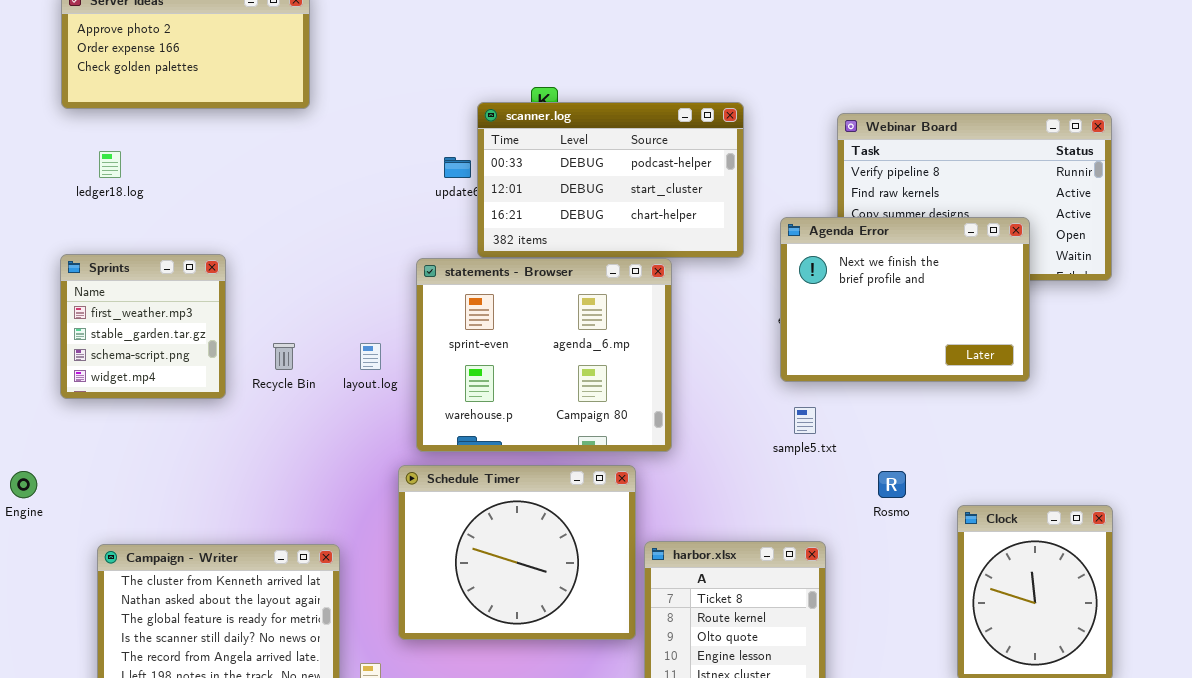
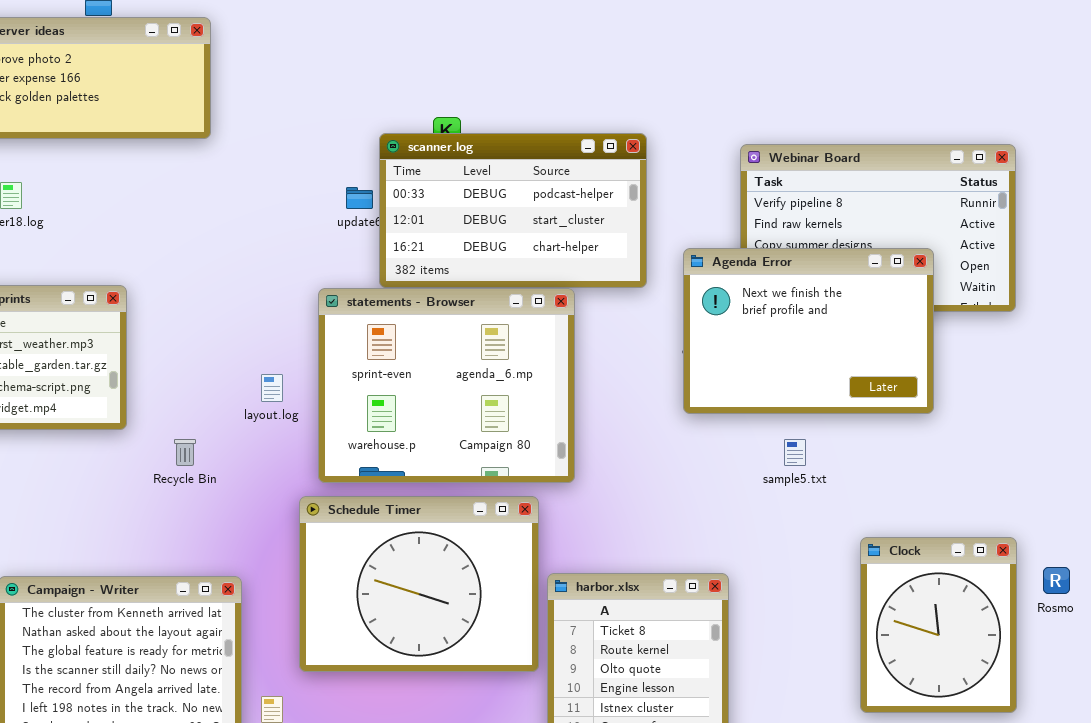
Recycle Bin: [273,343,295,370] -> [174,439,196,466], moved
sample5.txt: [794,407,816,434] -> [784,439,806,466], moved
Rosmo: [878,471,906,498] -> [1043,567,1070,594], moved

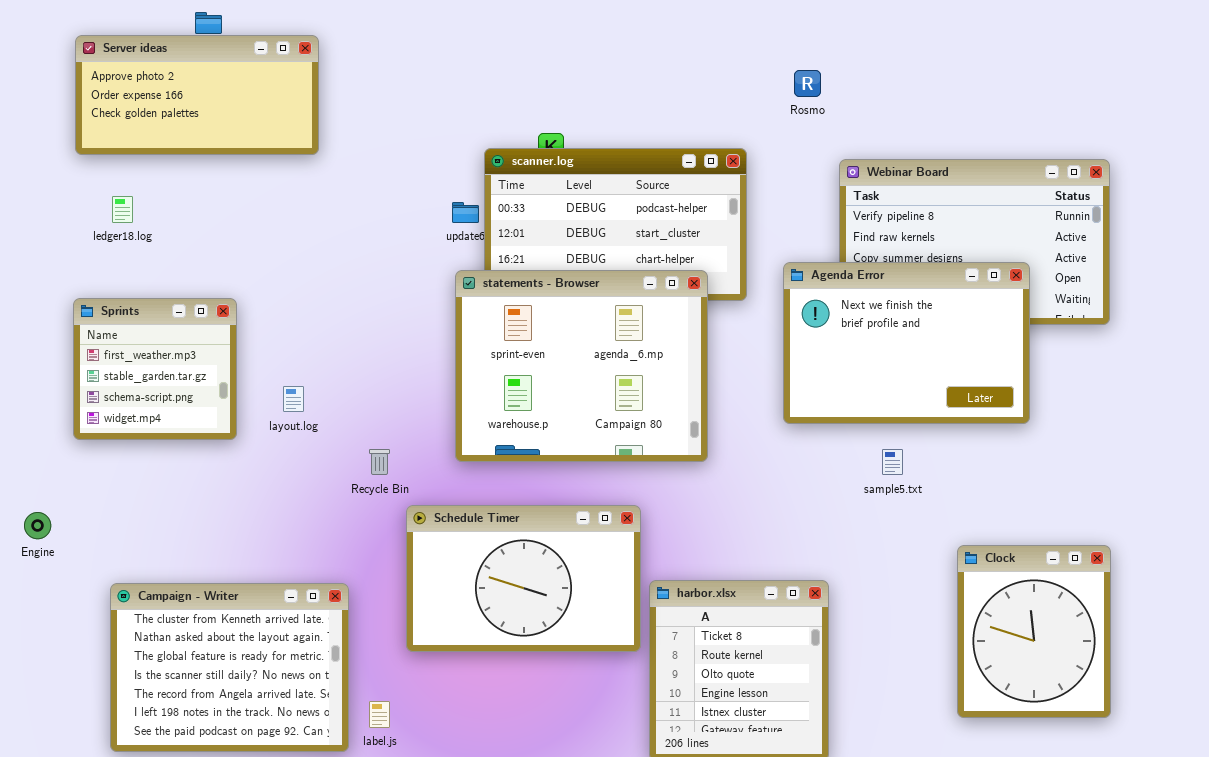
statements - Browser: [318,288,575,483] -> [455,270,708,462], moved
layout.log: [261,374,283,402] -> [283,386,304,412], moved
Recycle Bin: [174,439,196,466] -> [369,449,390,475], moved
Schedule Timer: [299,496,539,672] -> [406,505,641,652], resized
Rosmo: [1043,567,1070,594] -> [794,70,821,97], moved

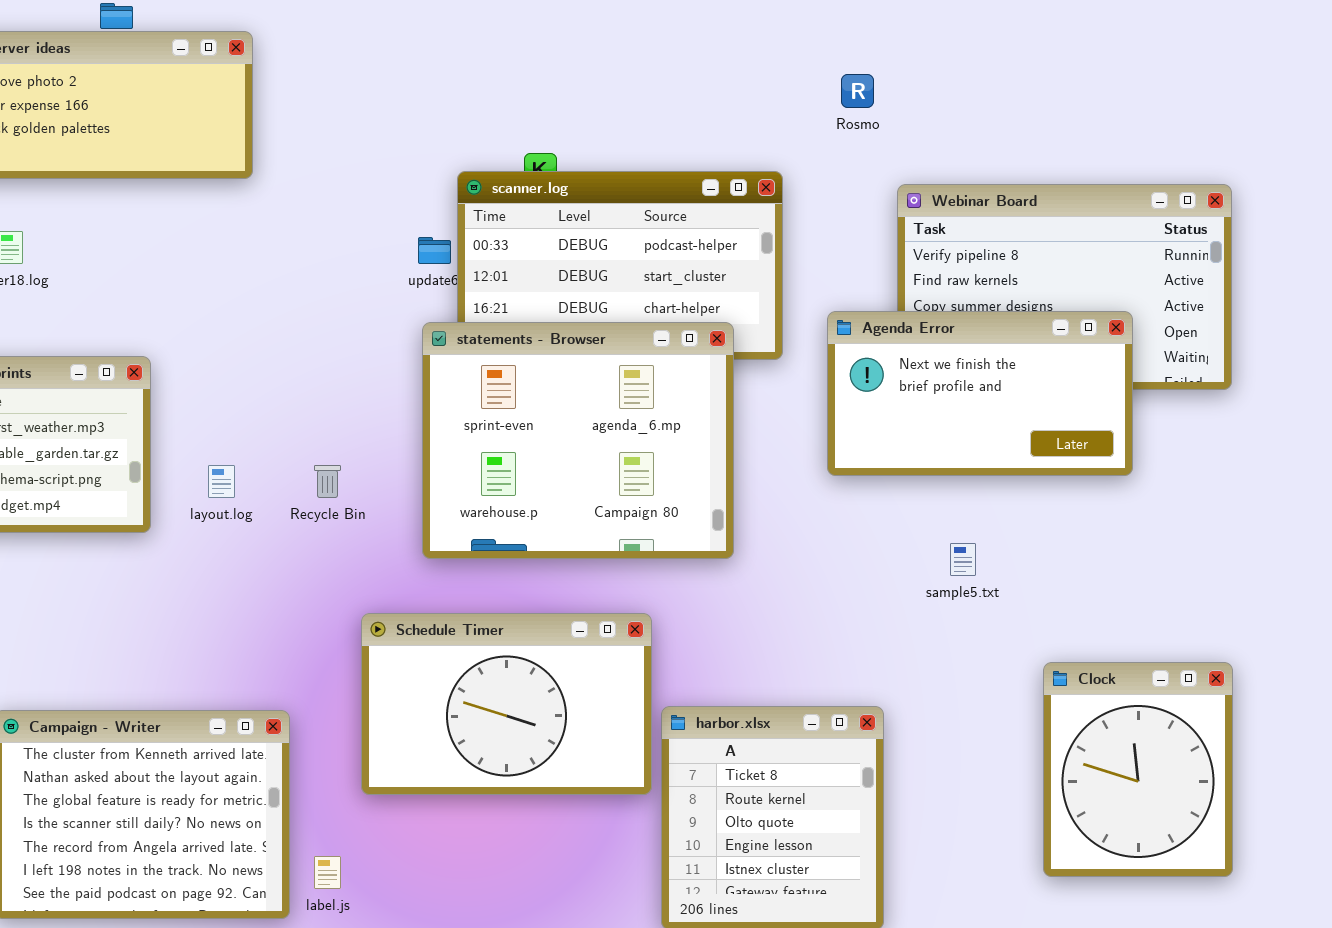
Agenda Error: [783,262,1030,424] -> [827,311,1133,476], resized
Recycle Bin: [369,449,390,475] -> [314,465,341,498], moved

